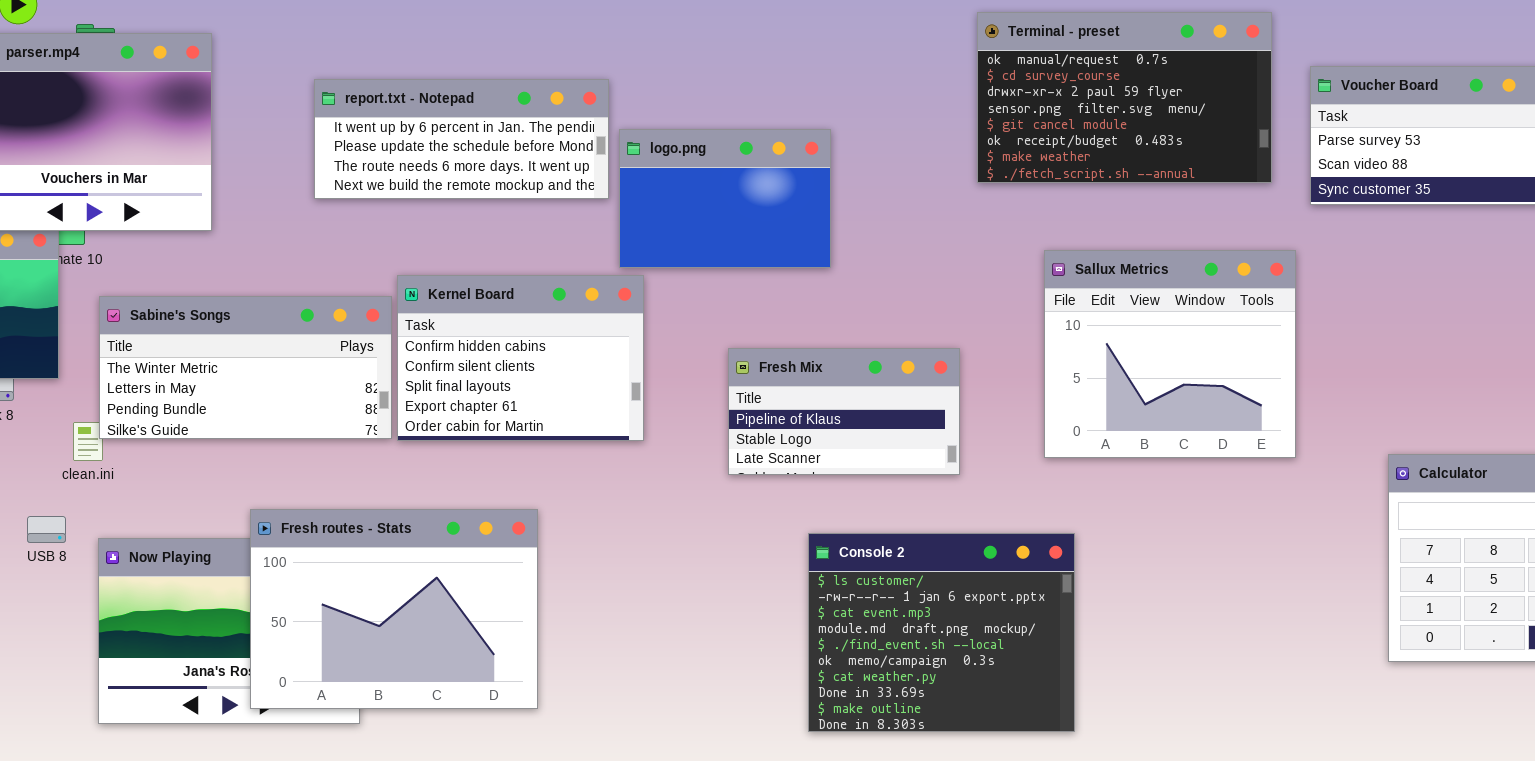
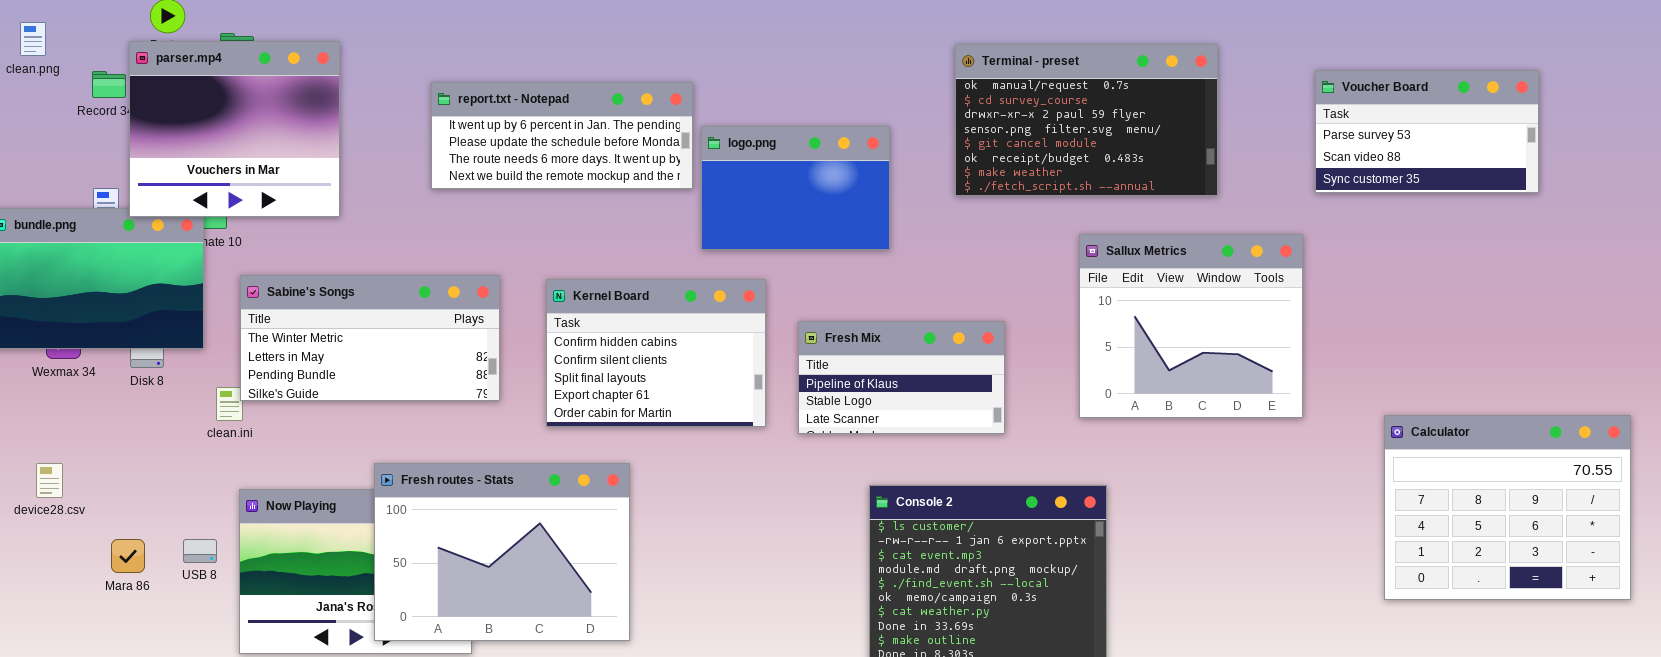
Terminal - preset: [977,12,1272,183] -> [955,44,1218,196], moved
Kernel Board: [397,275,644,441] -> [546,279,766,427], moved
USB 8: [27,516,66,543] -> [183,539,217,563], moved

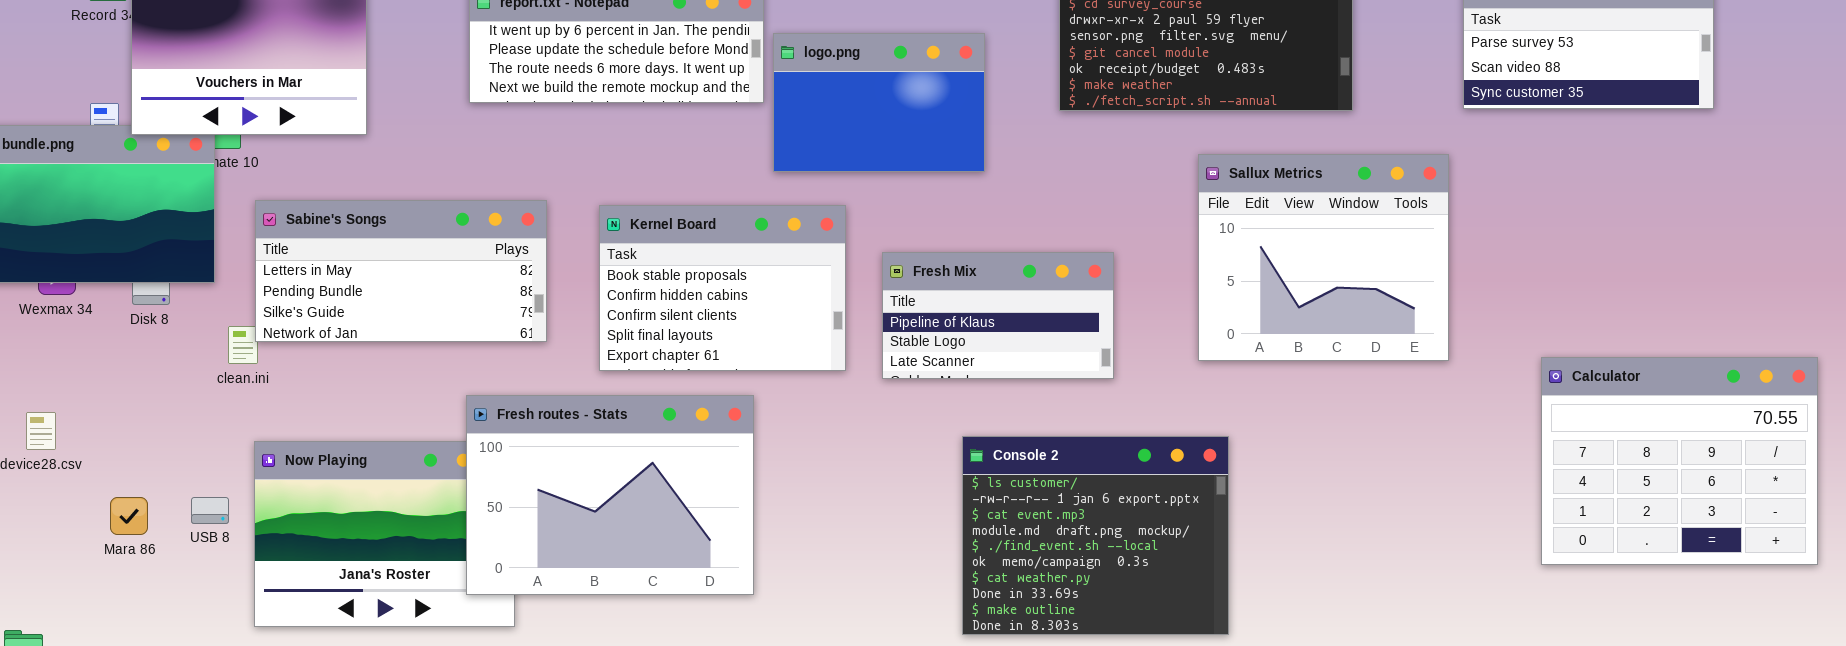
Sabine's Songs: [240,275,500,401] -> [255,200,547,342], scrolled down 1 row
Kernel Board: [546,279,766,427] -> [599,205,846,371], scrolled up 1 row
Fresh routes - Stats: [374,463,630,641] -> [466,395,754,595], moved

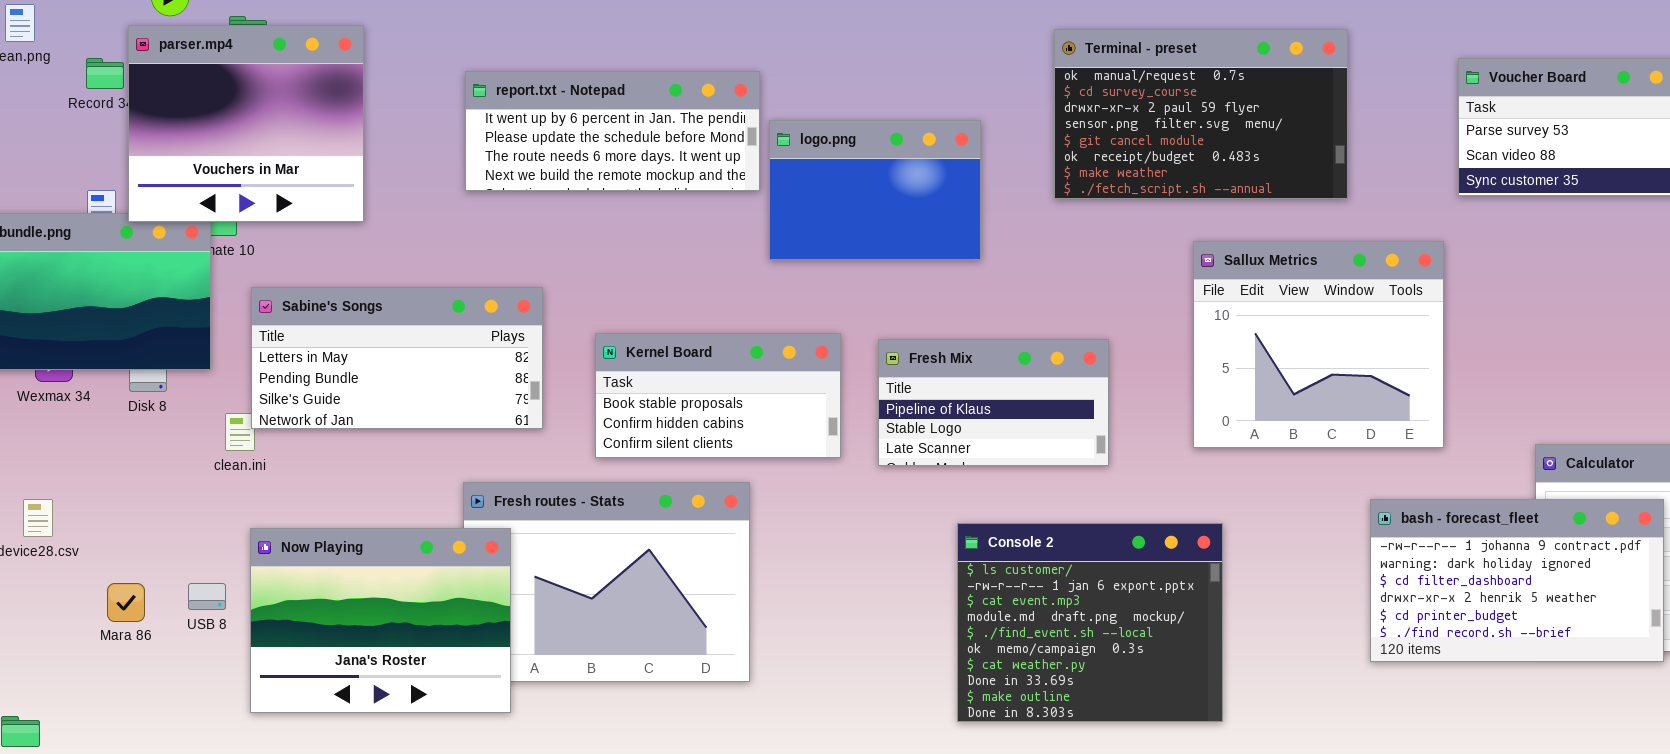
Kernel Board: [599,205,846,371] -> [595,333,841,458], resized
bash - forecast_fleet: none -> [1370,499,1664,662], opened
Now Playing: [254,441,515,627] -> [250,528,511,713], raised

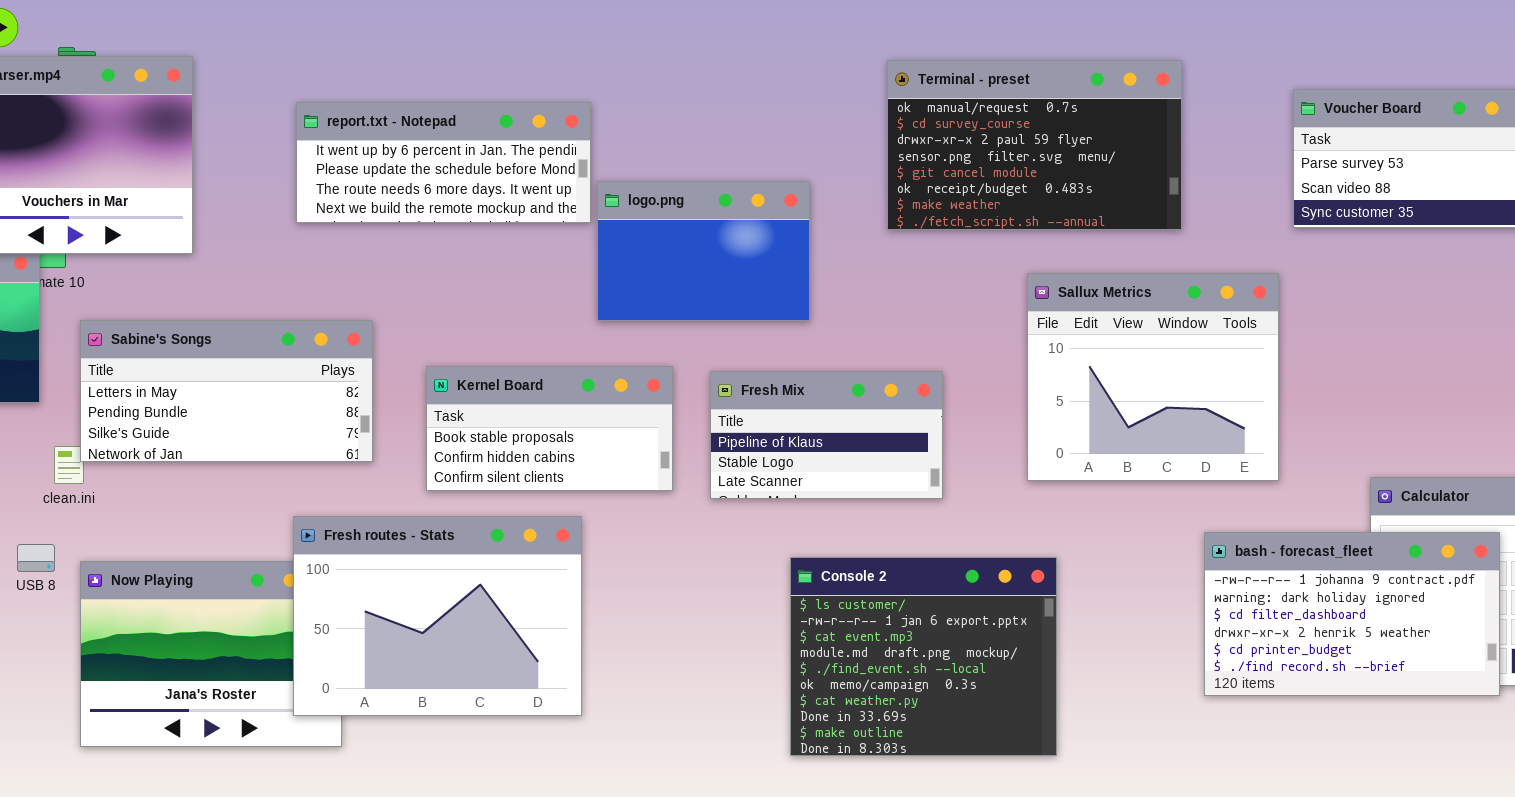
logo.png: [769,120,981,260] -> [597,181,810,321], moved
Fresh routes - Stats: [463,482,750,682] -> [293,516,582,716], raised
USB 8: [188,583,226,610] -> [17,544,55,572], moved

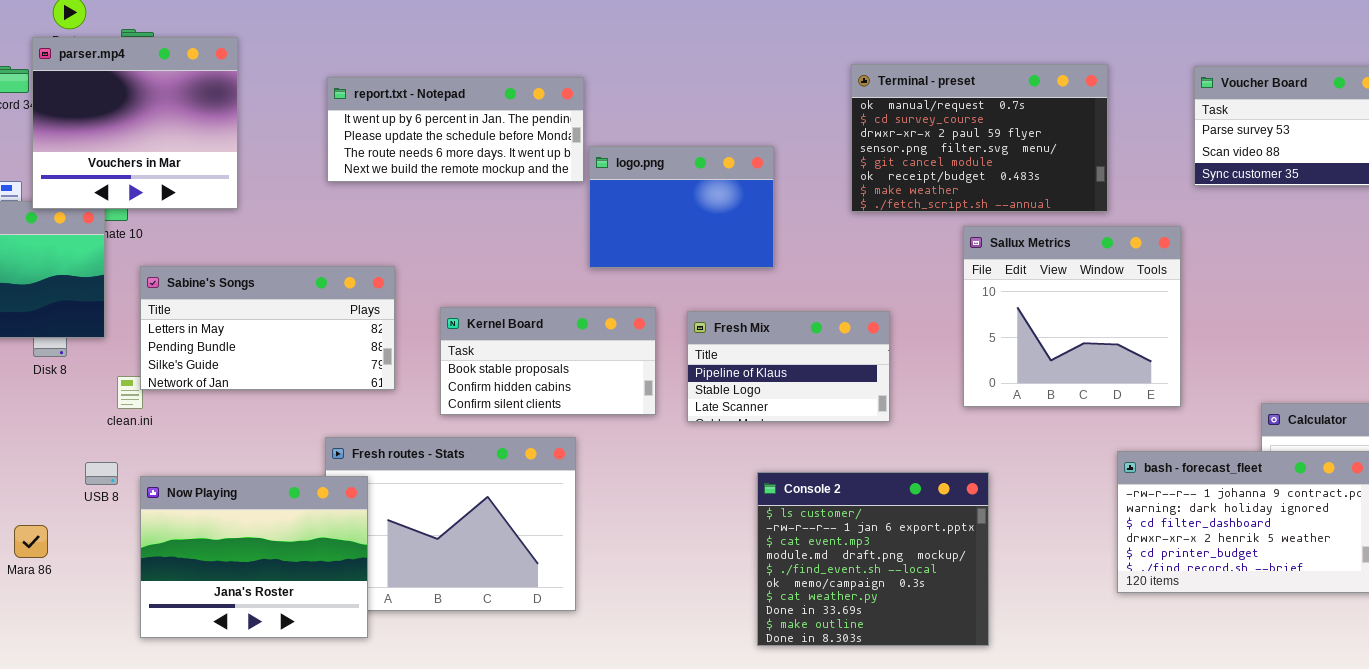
Terminal - preset: [887,60,1182,230] -> [851,64,1108,212], moved
Now Playing: [80,561,342,747] -> [140,476,368,638], raised

